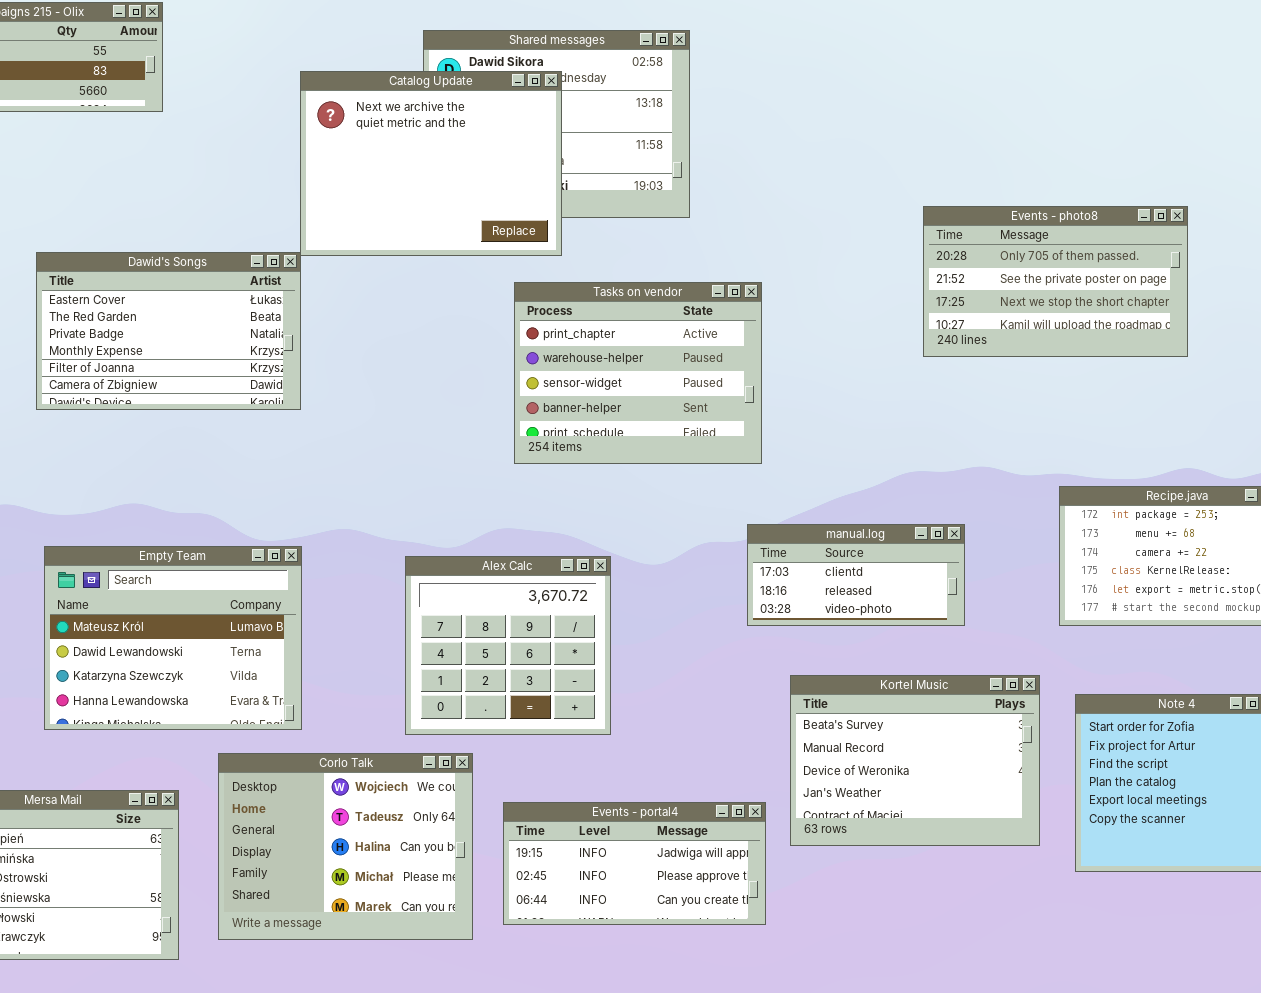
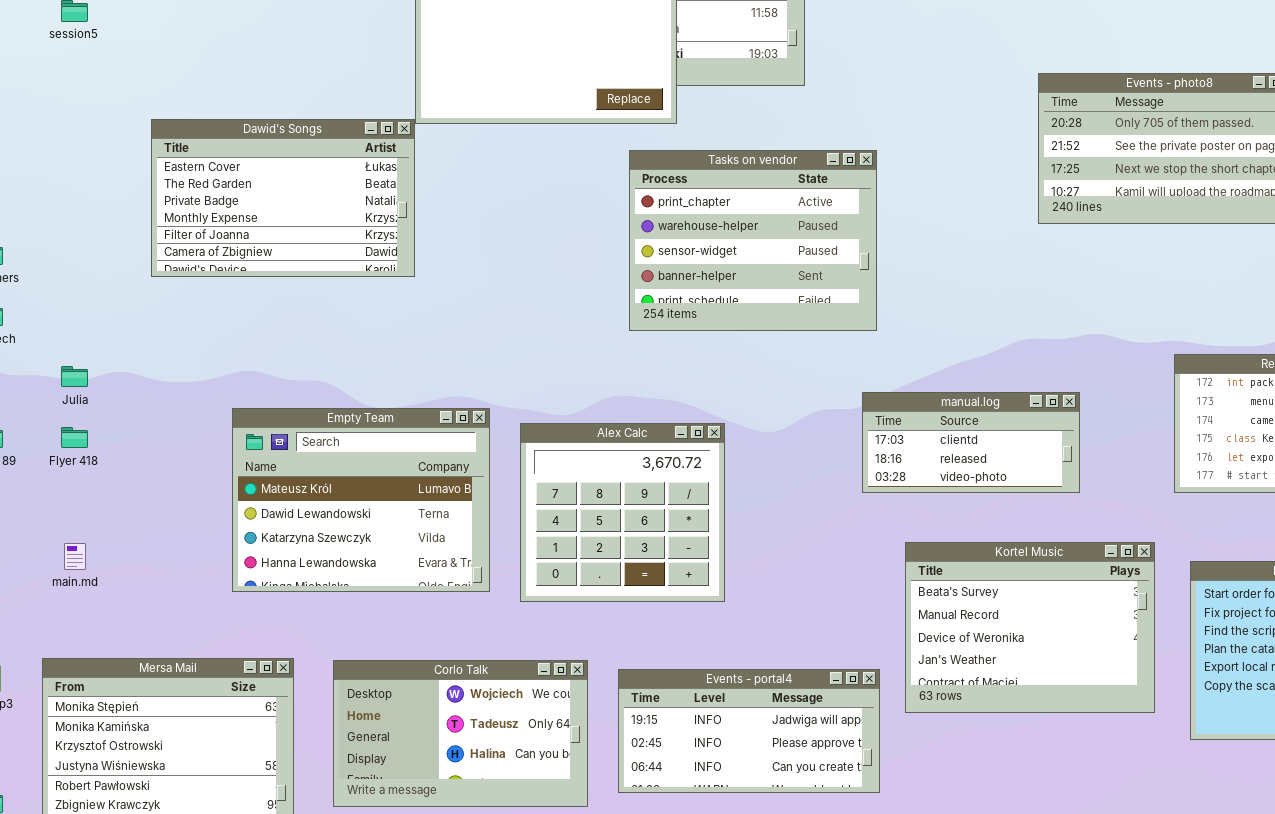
Empty Team: [44,546,302,730] -> [232,408,490,592], moved
Corlo Talk: [218,753,473,940] -> [333,660,588,807], resized

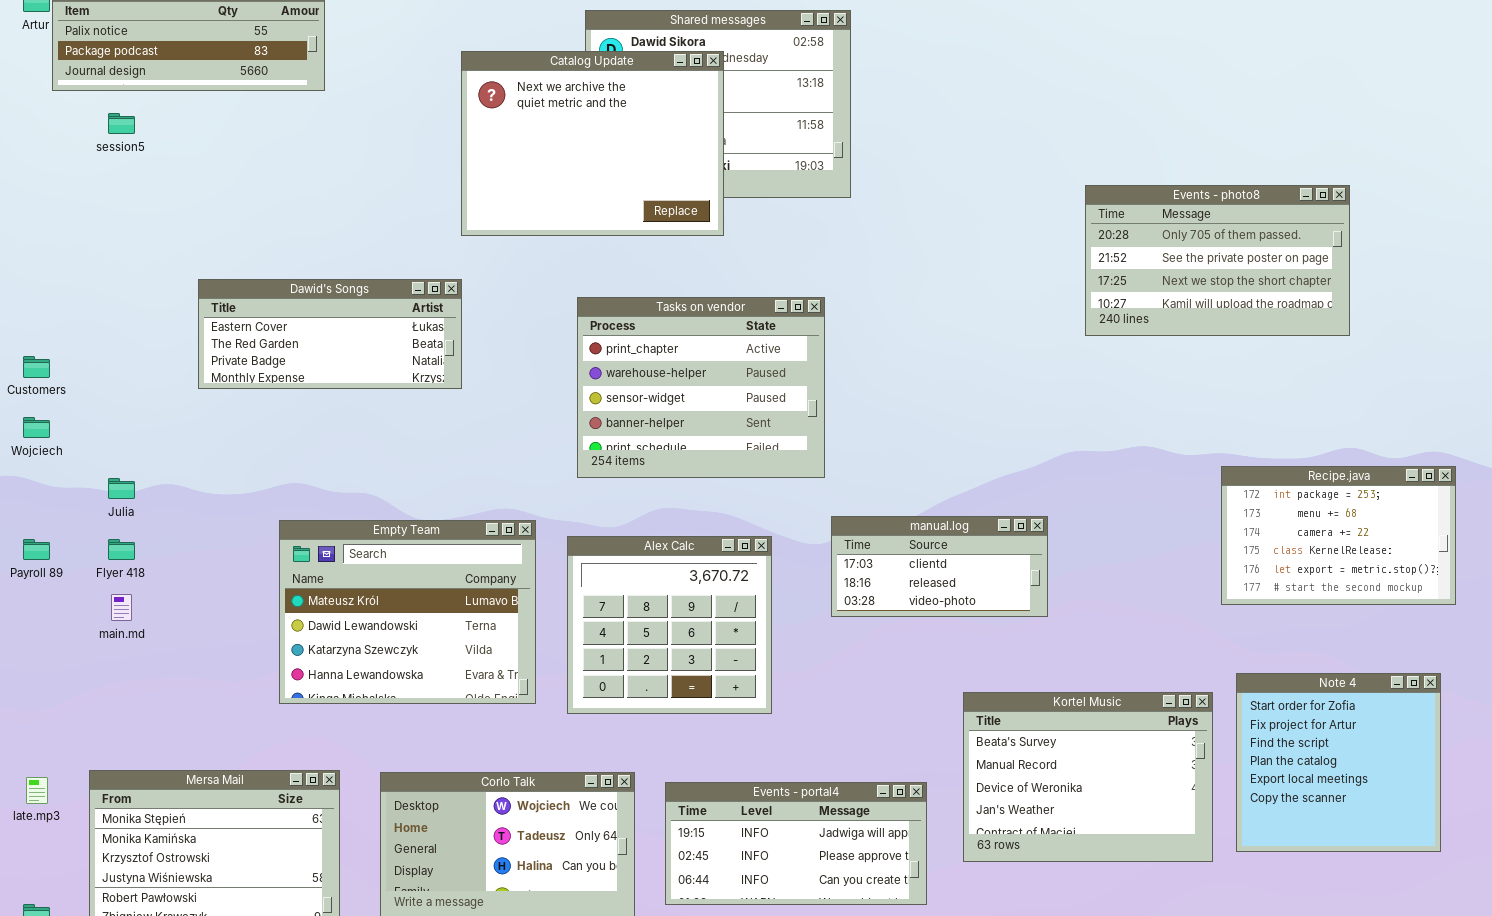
Dawid's Songs: [151,119,415,277] -> [198,279,462,389], resized
Tasks on vendor: [629,150,877,331] -> [577,297,825,478], moved
manual.log: [862,392,1080,493] -> [831,516,1048,617], moved
Kortel Music: [905,542,1155,713] -> [963,692,1213,862], moved
main.md: [64,543,86,570] -> [111,594,132,621], moved

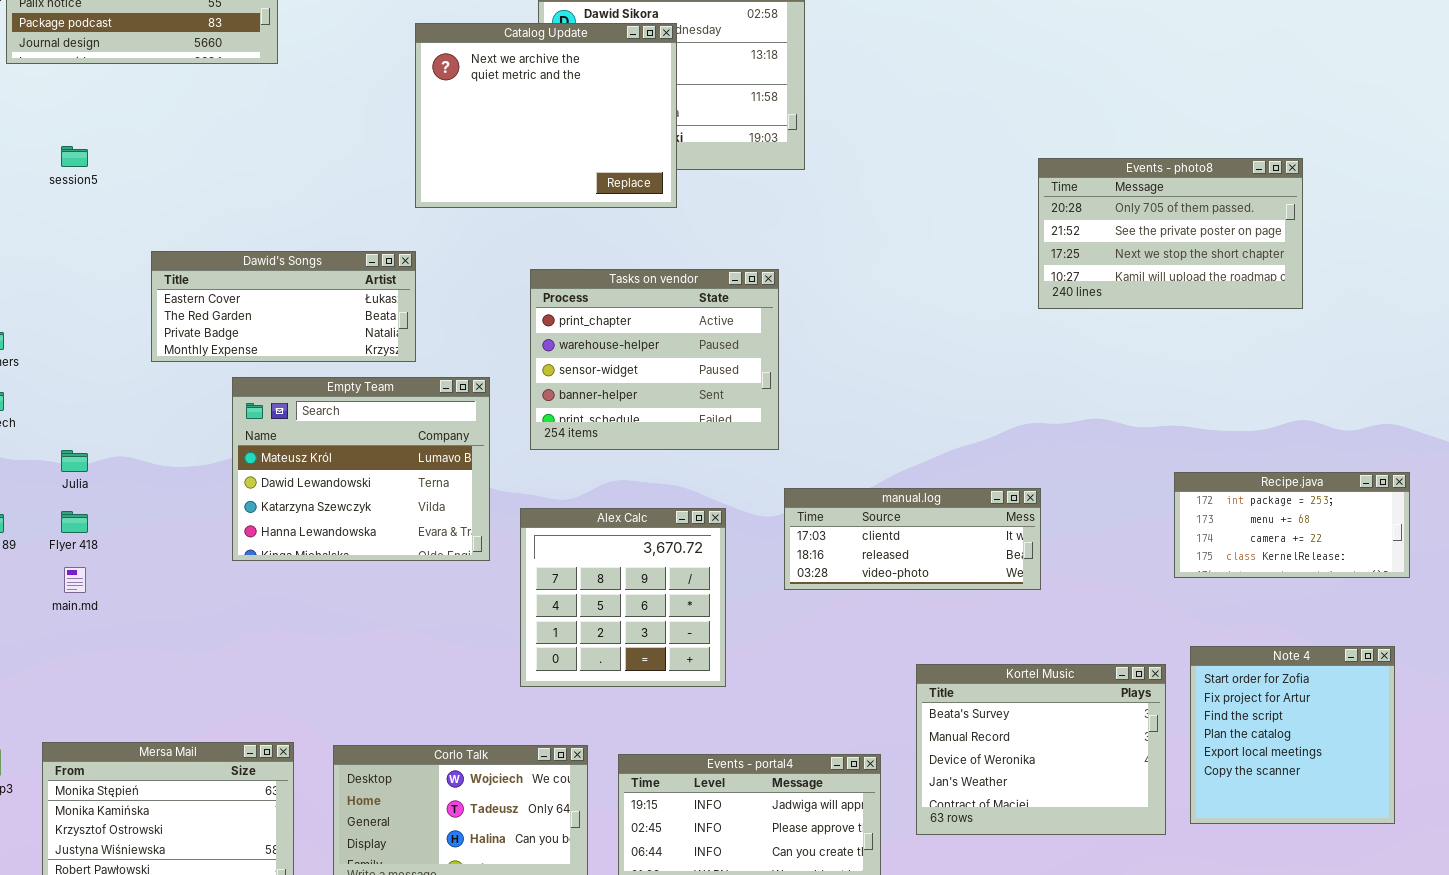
session5: [108,113,135,134] -> [61,146,88,167], moved
Recipe.java: [1221,466,1456,605] -> [1174,472,1410,578], resized
manual.log: [831,516,1048,617] -> [784,488,1041,590], resized
Empty Team: [279,520,536,704] -> [232,377,490,561], moved

